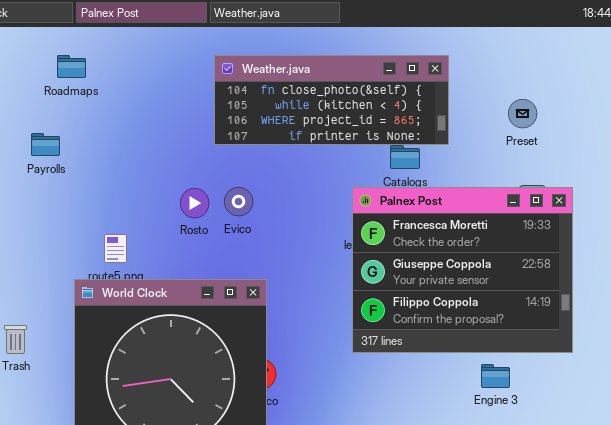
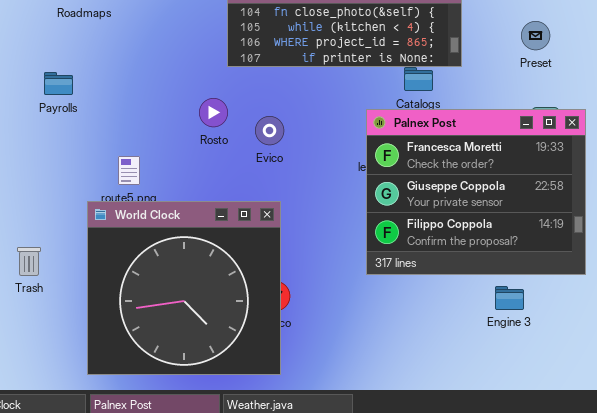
Payrolls: [31,133,60,156] -> [44,72,73,95], moved
Evico: [224,187,253,216] -> [255,116,284,145], moved
Rosto: [180,188,209,218] -> [199,98,228,127], moved

